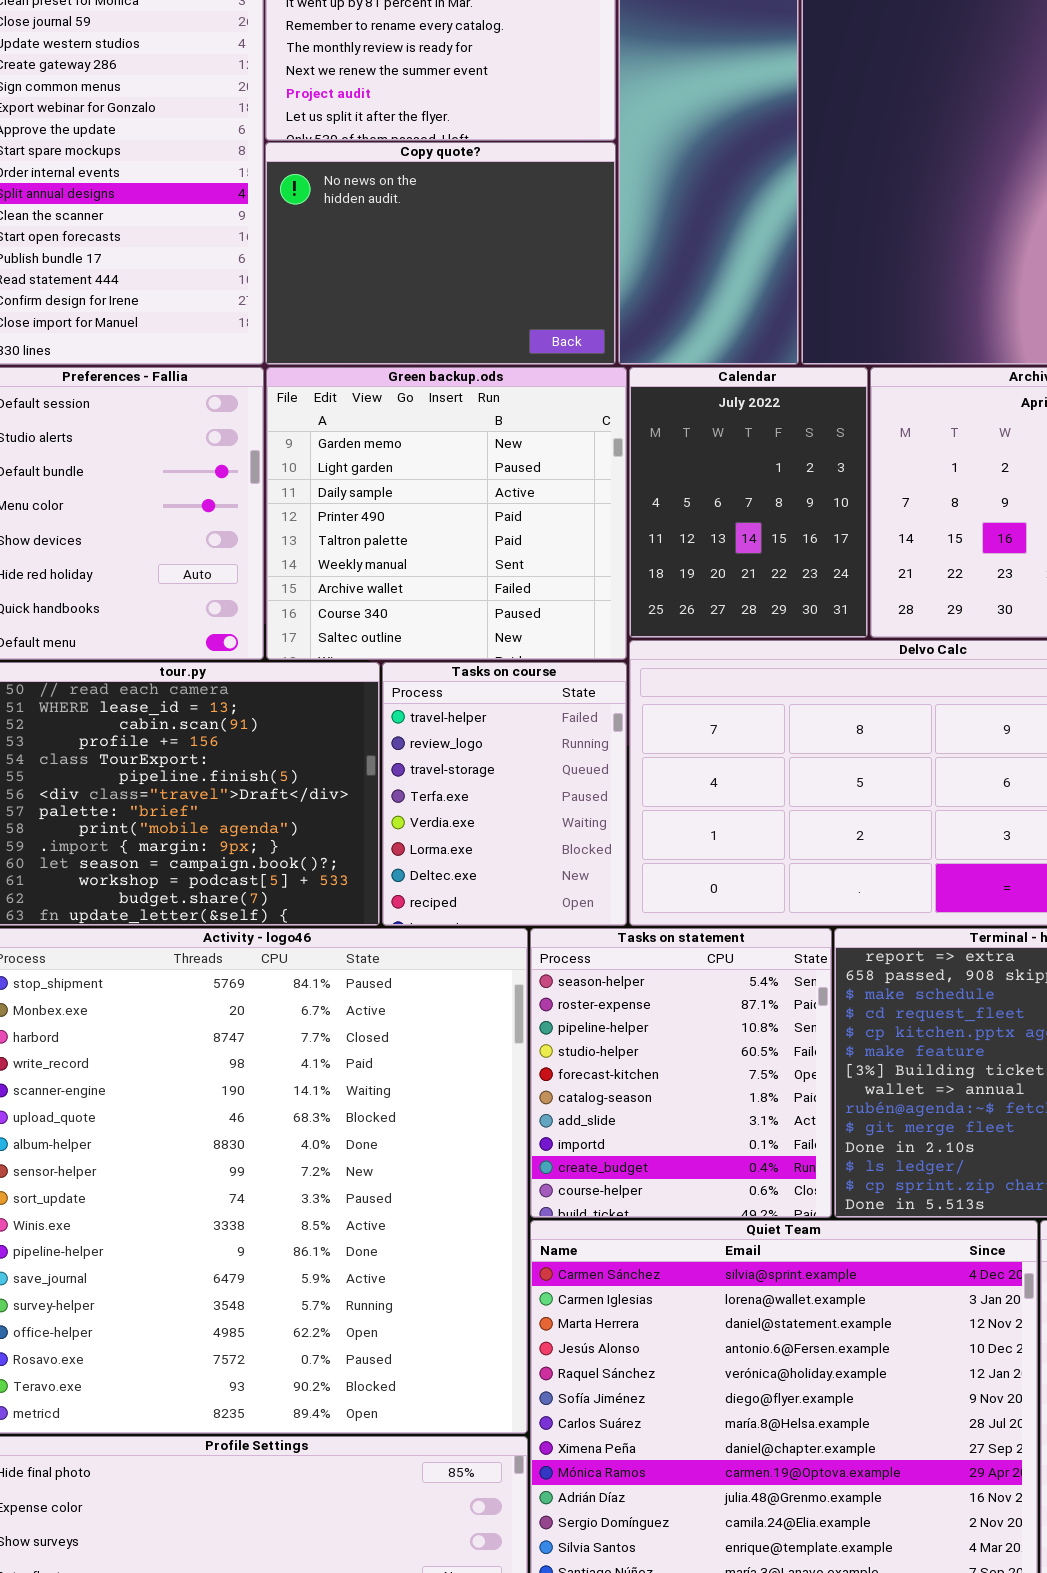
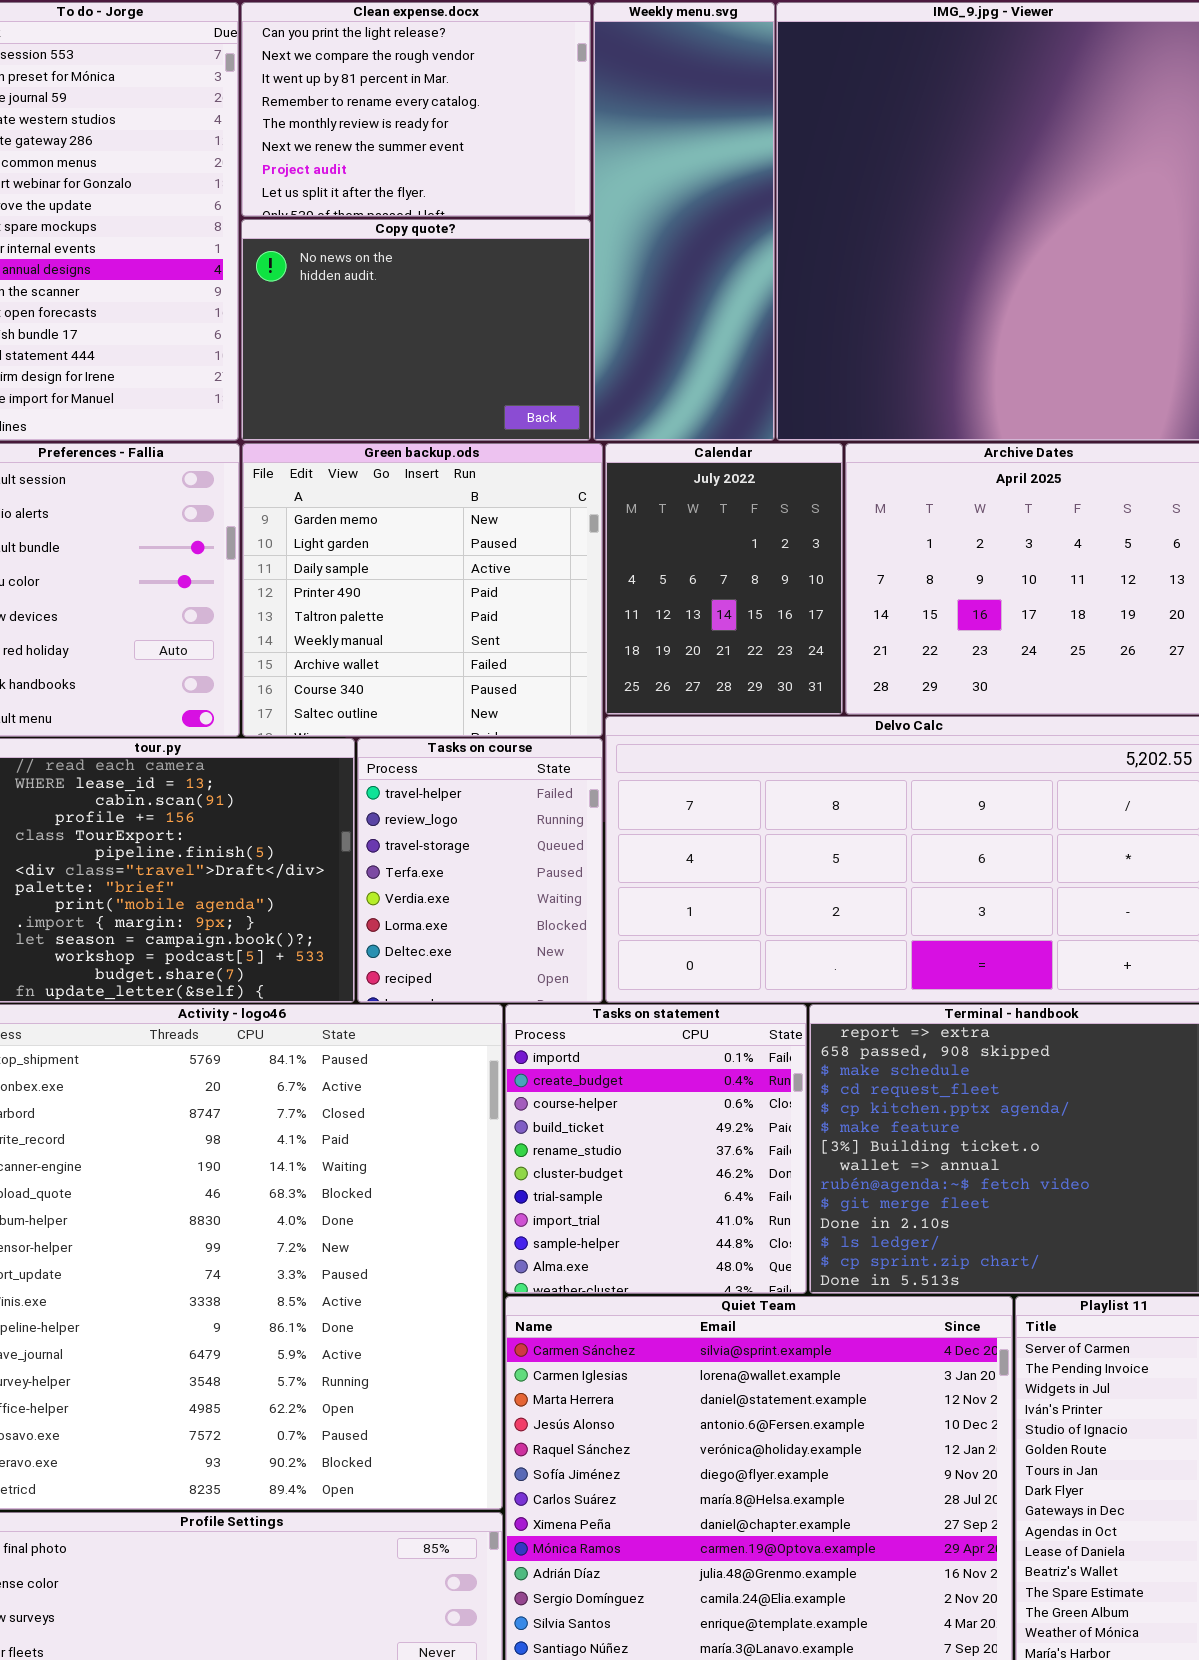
Tasks on statement: [530,928,832,1218] -> [505,1004,807,1294], scrolled down 7 rows

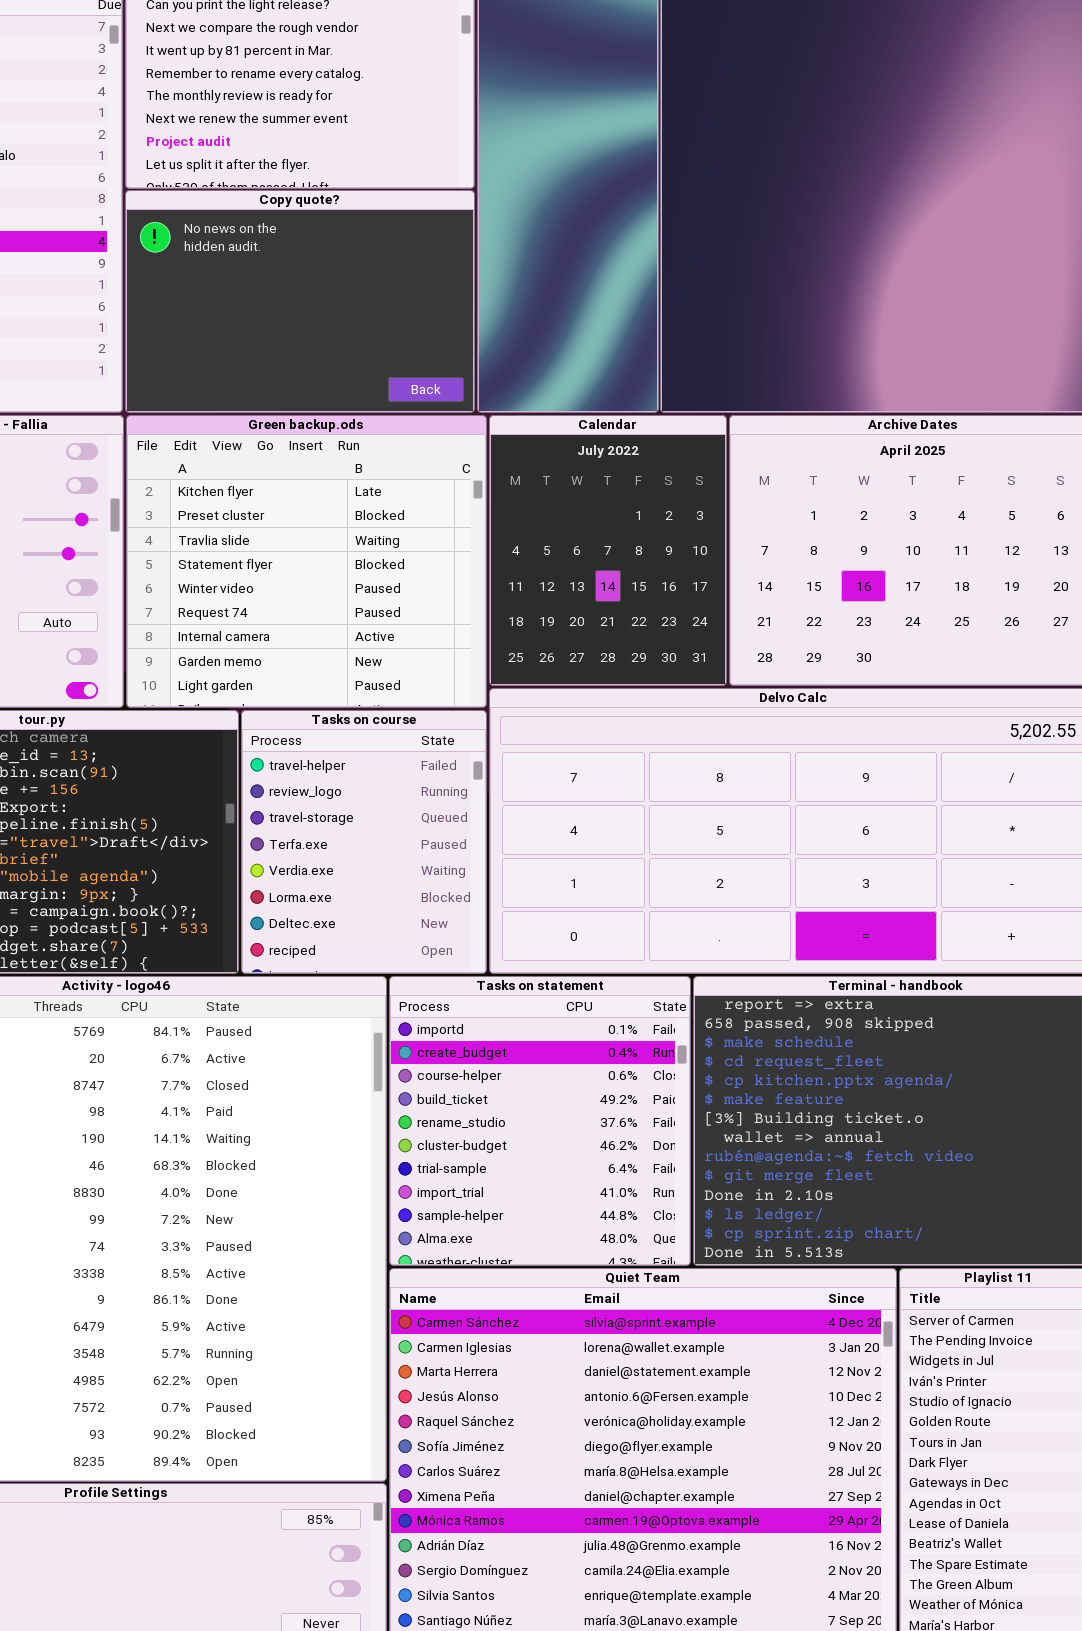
Green backup.ods: [242,443,603,737] -> [126,415,487,708], scrolled up 7 rows

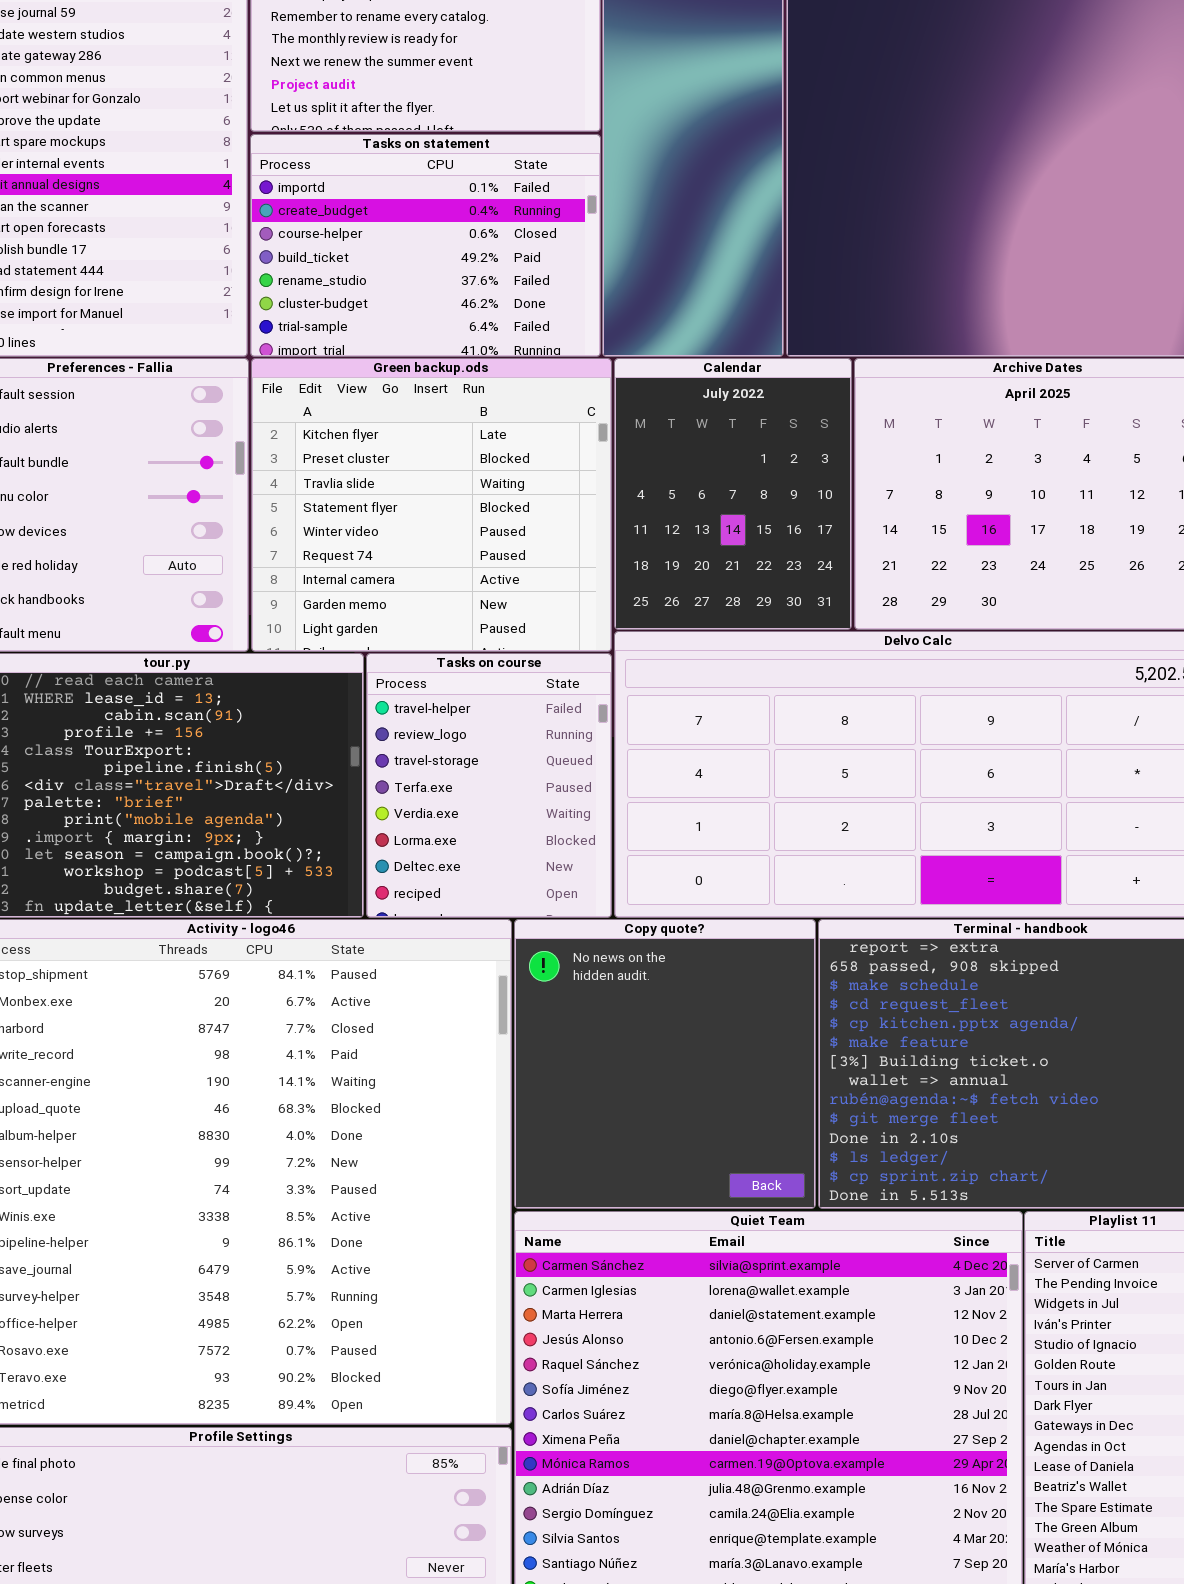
Copy quote?: [125,190,475,413] -> [514,919,816,1209], moved, resized
Tasks on statement: [389,976,691,1266] -> [250,134,601,357], moved, resized

